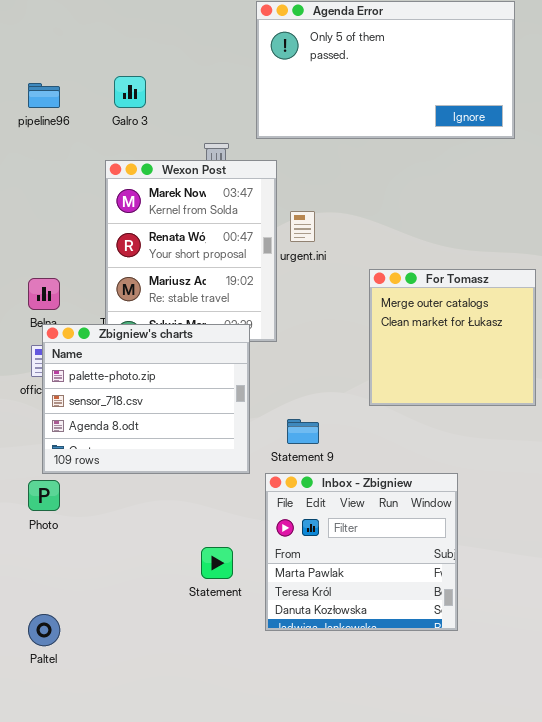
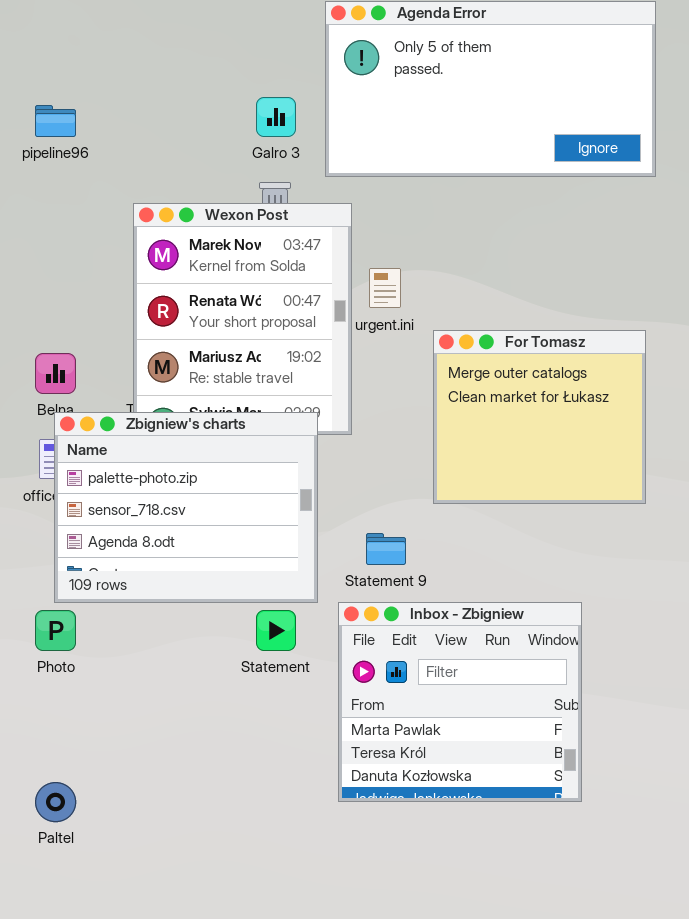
Galro 3: [114,76,146,108] -> [256,97,296,137], moved
For Tomasz: [369,269,536,406] -> [433,330,646,504], moved
Statement: [201,547,233,579] -> [256,610,296,651], moved

